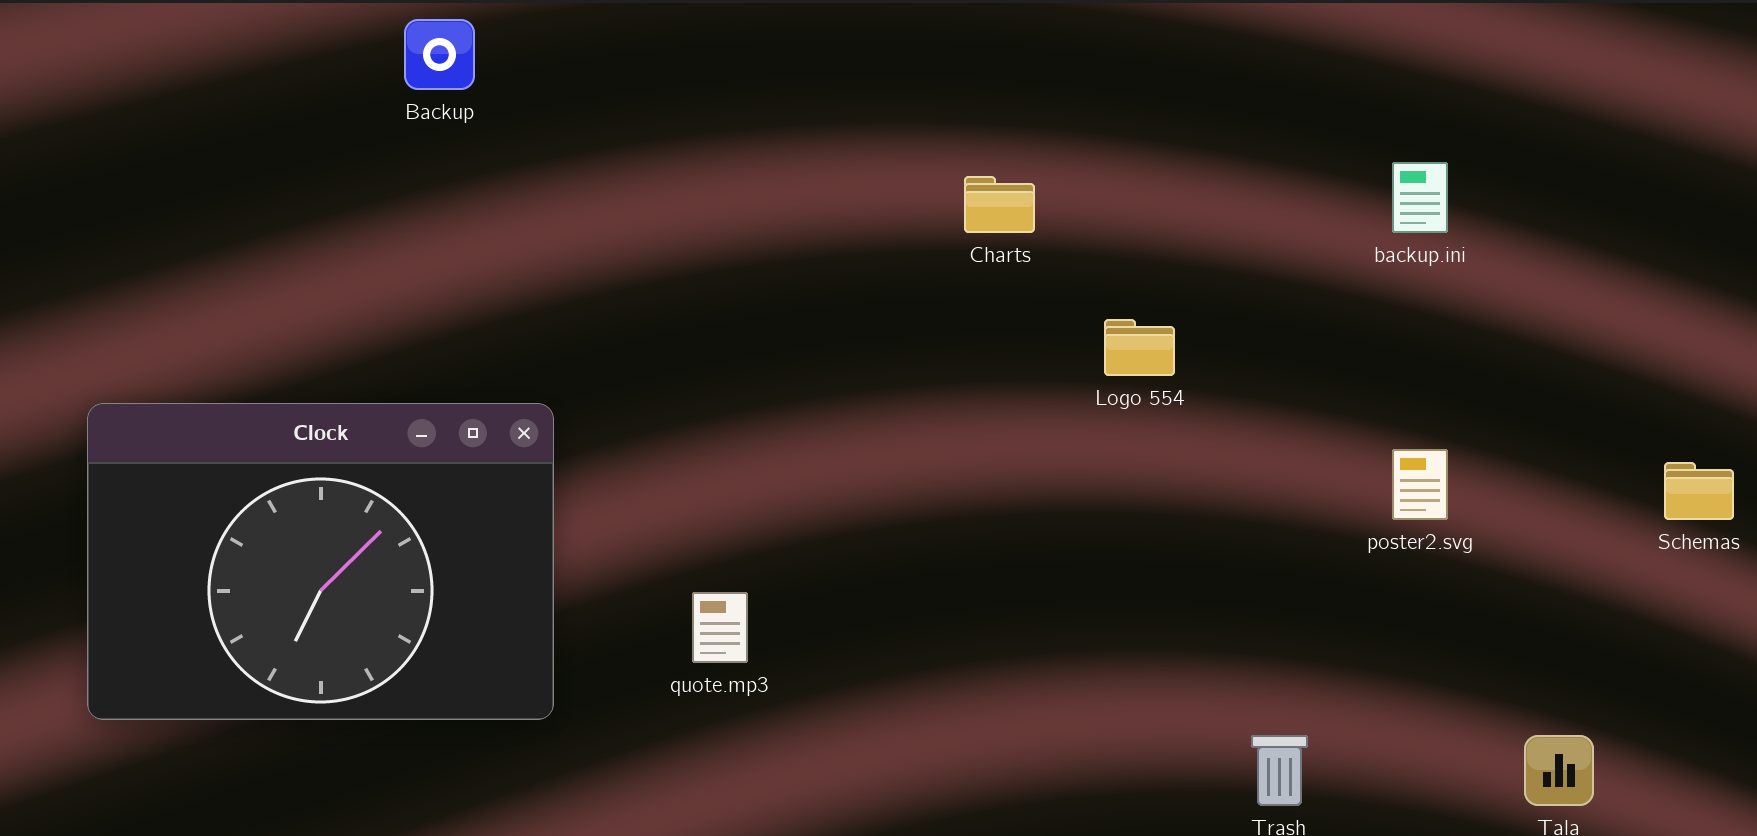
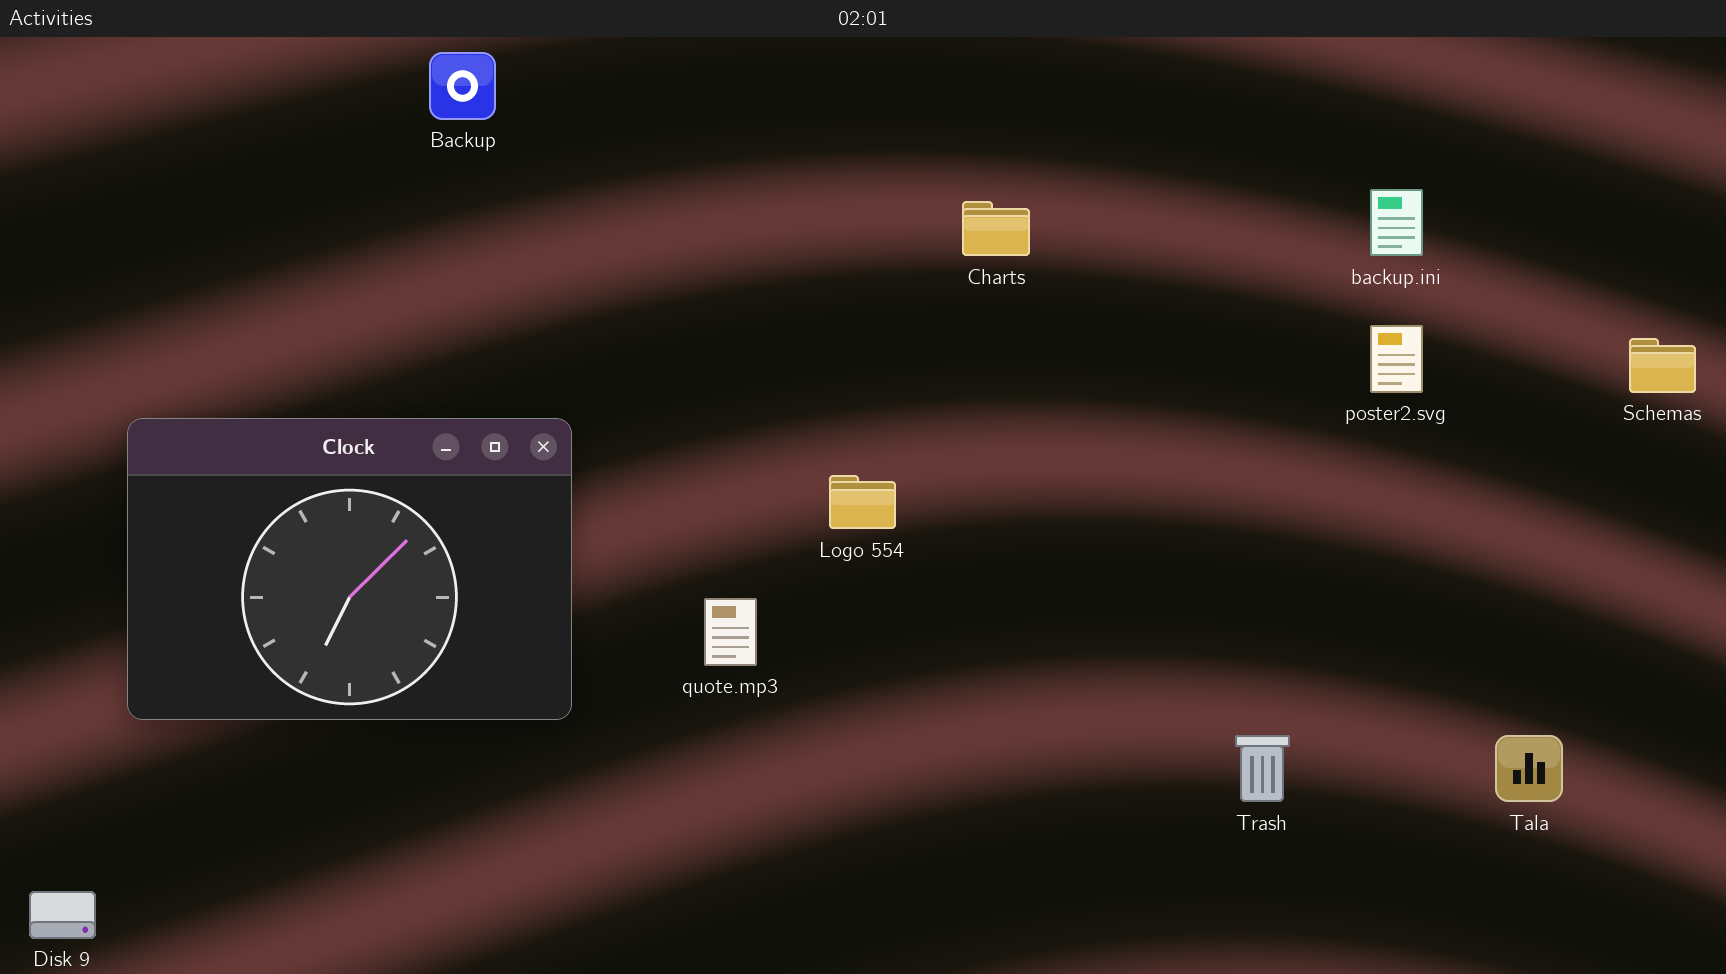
Logo 554: [1104,319,1175,376] -> [829,475,896,529], moved
poster2.svg: [1392,449,1448,520] -> [1370,325,1423,393], moved
Schemas: [1664,462,1734,520] -> [1629,338,1696,393], moved

